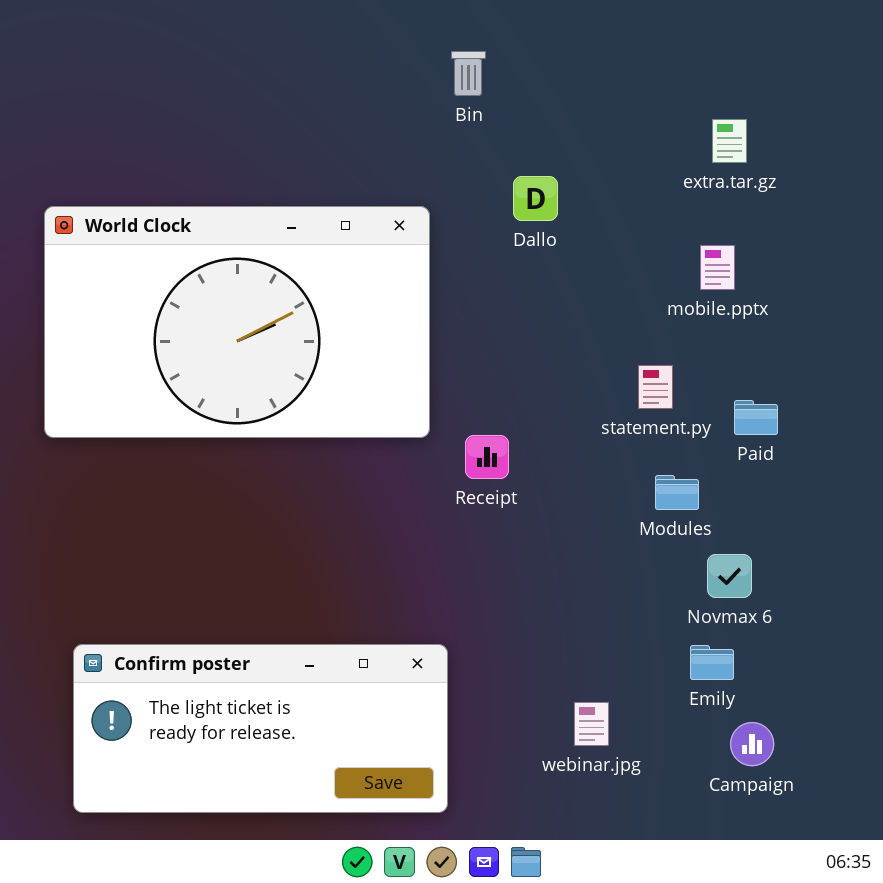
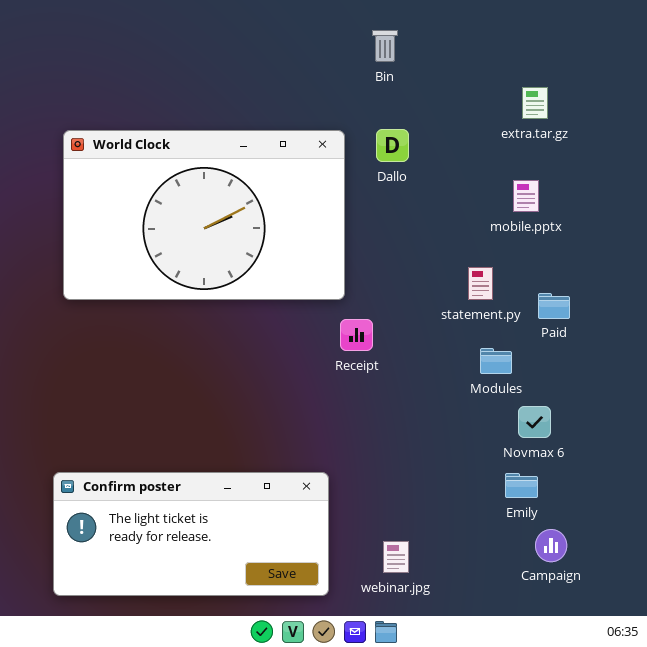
Bin: [451,51,486,96] -> [372,30,398,62], moved
World Clock: [44,206,430,438] -> [63,130,345,300], moved
webinar.jpg: [574,702,609,746] -> [383,541,409,573], moved

